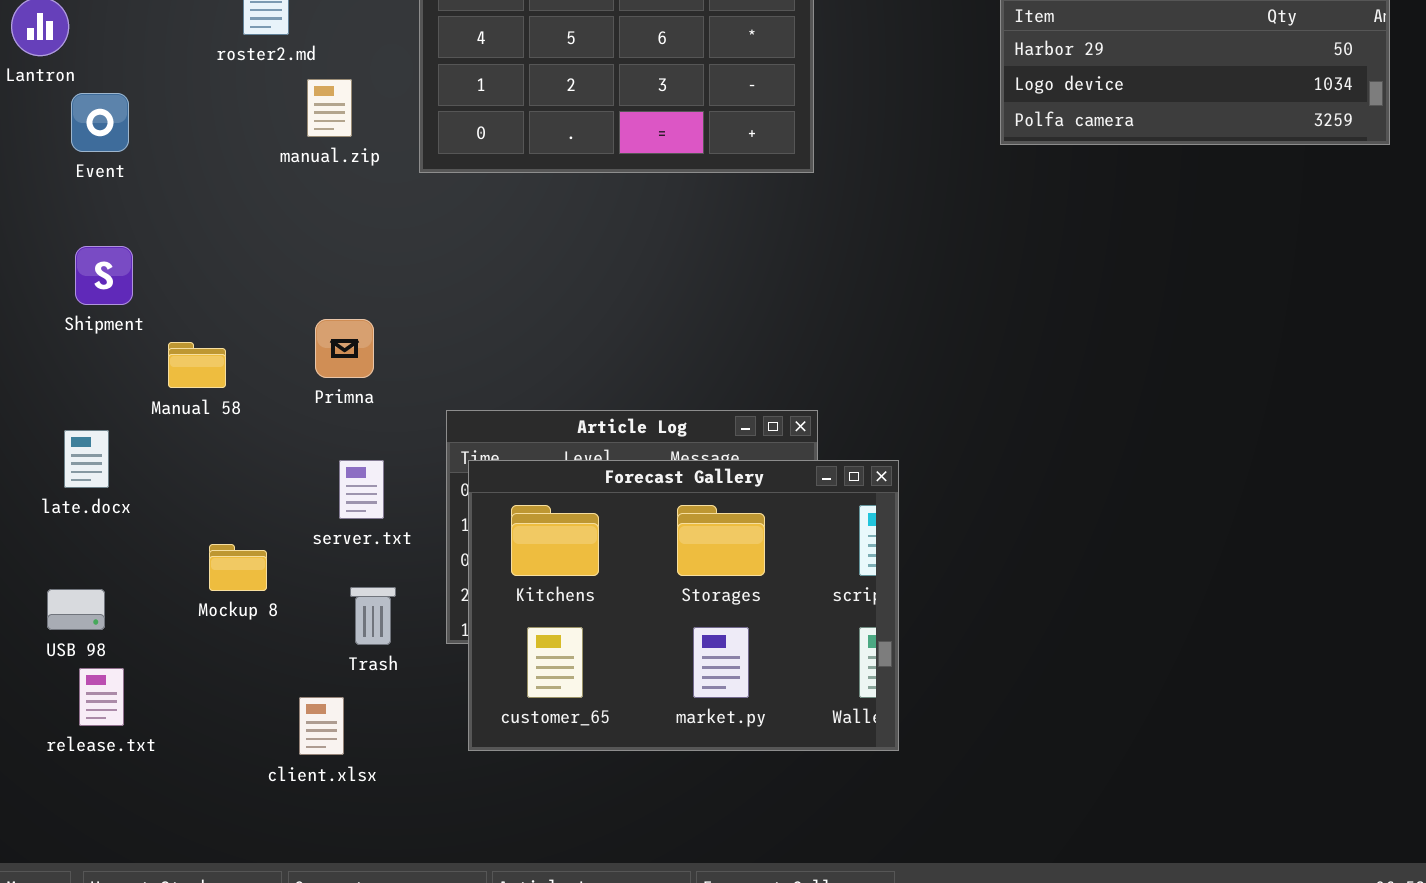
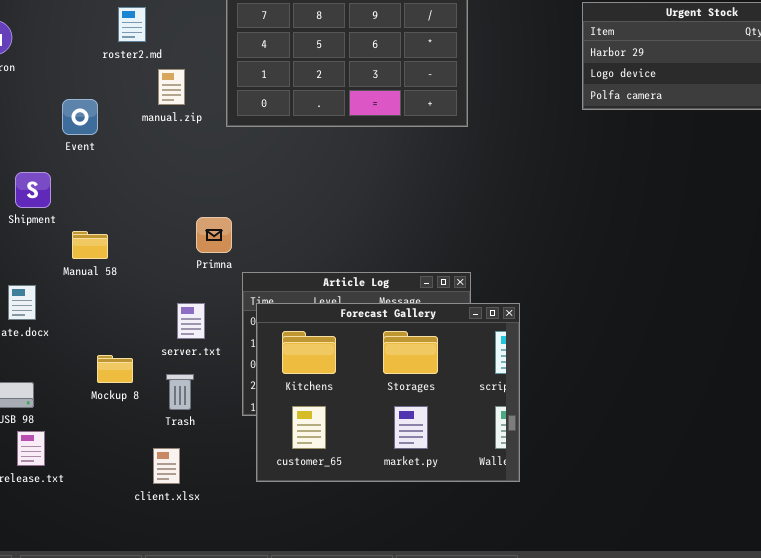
Event: [71,93,129,152] -> [62,99,98,135], moved
Primna: [315,319,374,378] -> [196,217,232,253], moved
Trash: [350,587,396,645] -> [166,374,194,410], moved

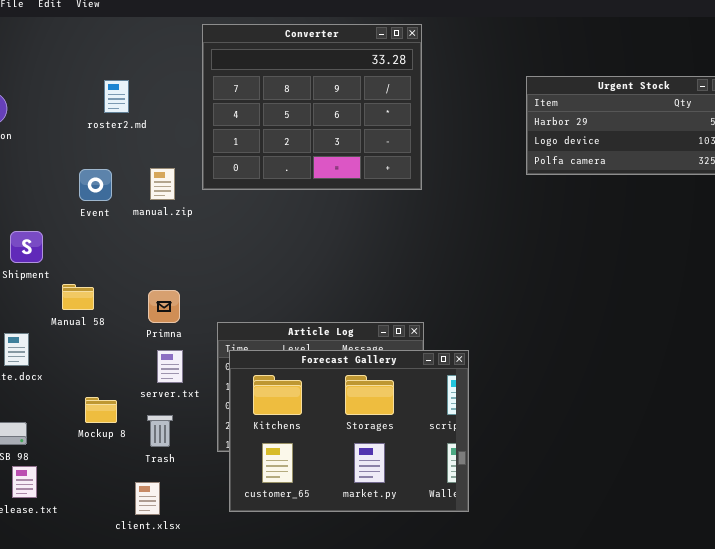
manual.zip: [158,69,185,105] -> [150,168,175,200], moved
Event: [62,99,98,135] -> [79,169,112,201], moved
Primna: [196,217,232,253] -> [148,290,180,323], moved

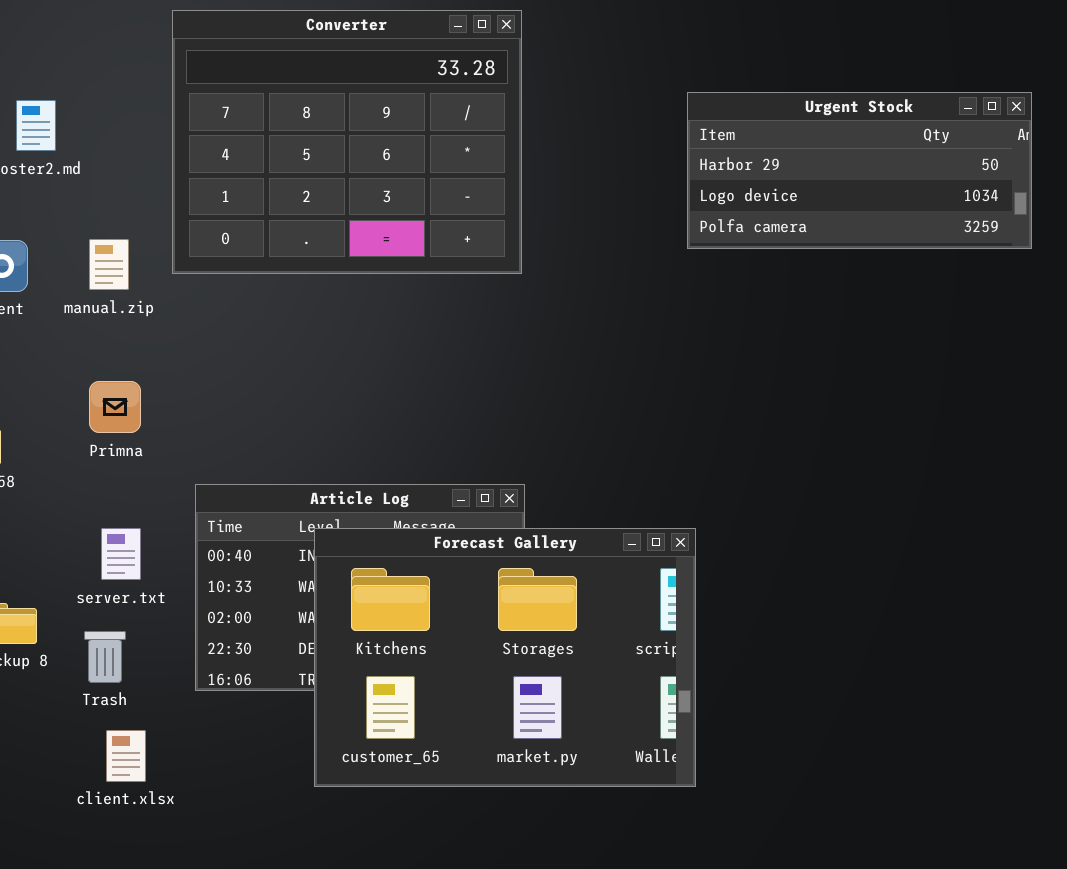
Primna: [148,290,180,323] -> [89,381,141,433], moved
Forecast Gallery: [229,350,469,512] -> [314,528,696,787], moved
client.xlsx: [135,482,160,515] -> [106,730,146,782], moved

